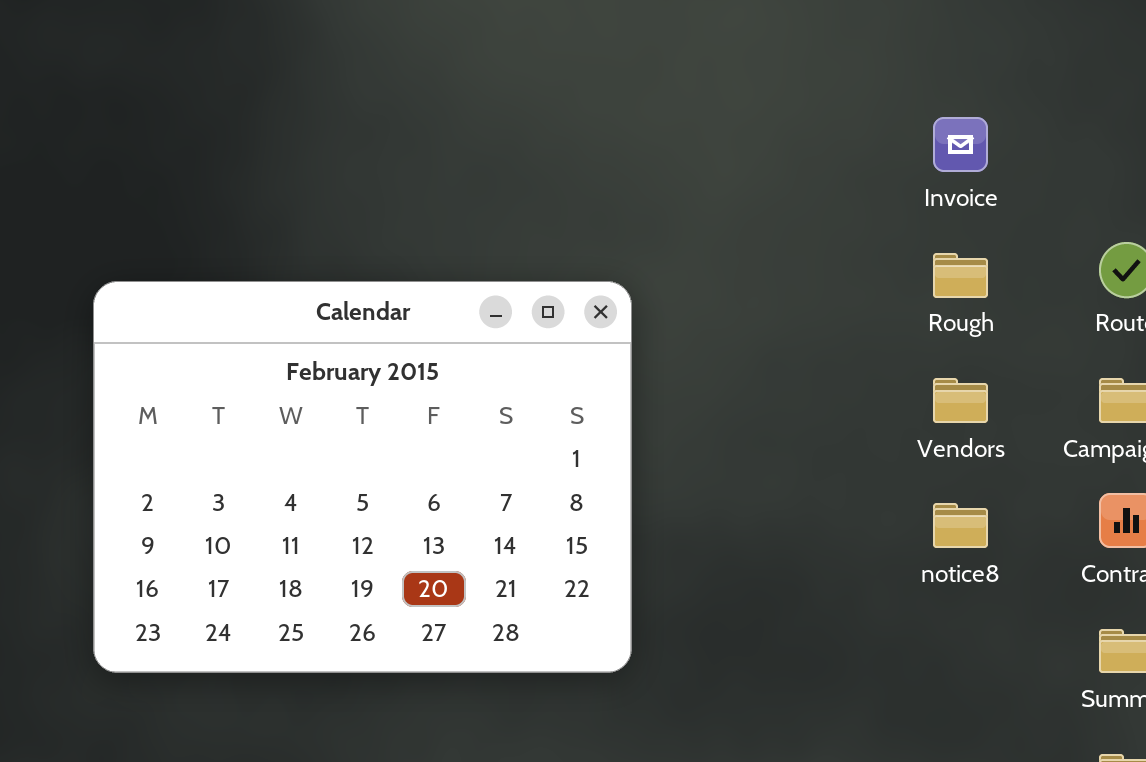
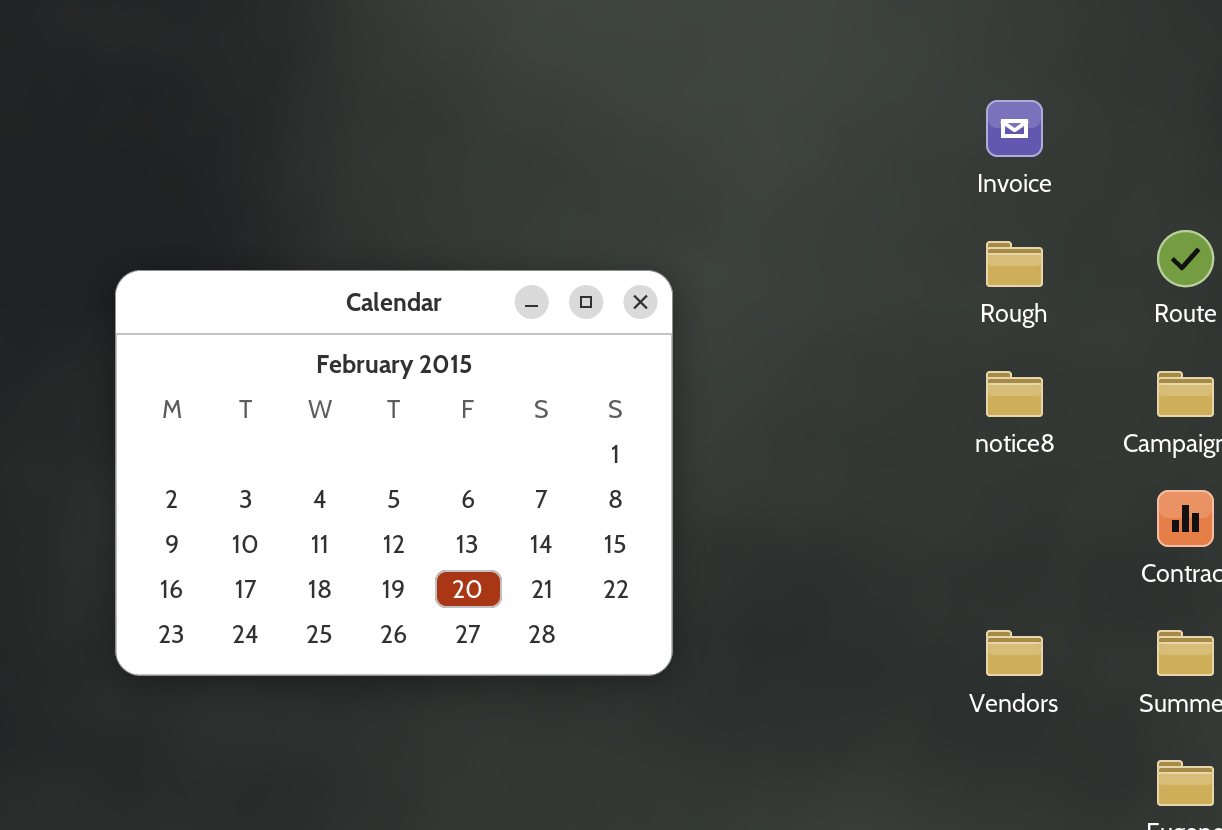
Vendors: [933,378,988,423] -> [986,630,1043,676], moved
notice8: [933,503,988,548] -> [986,371,1043,417], moved

